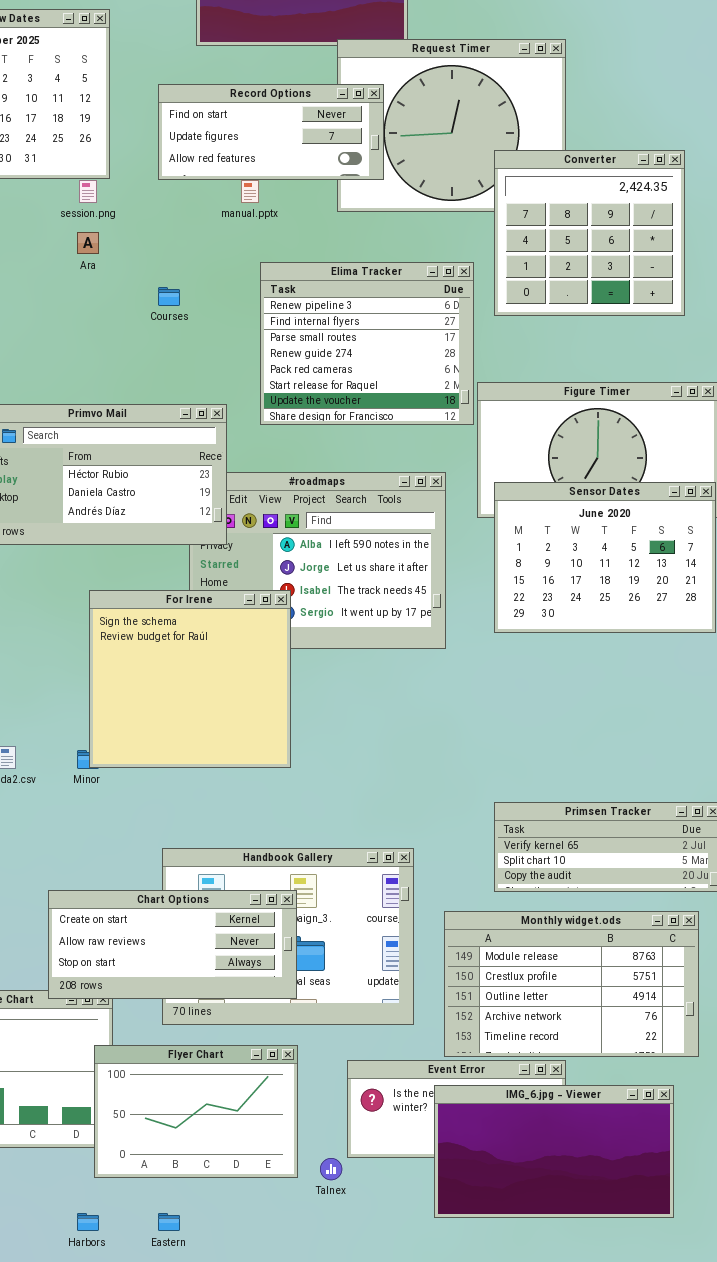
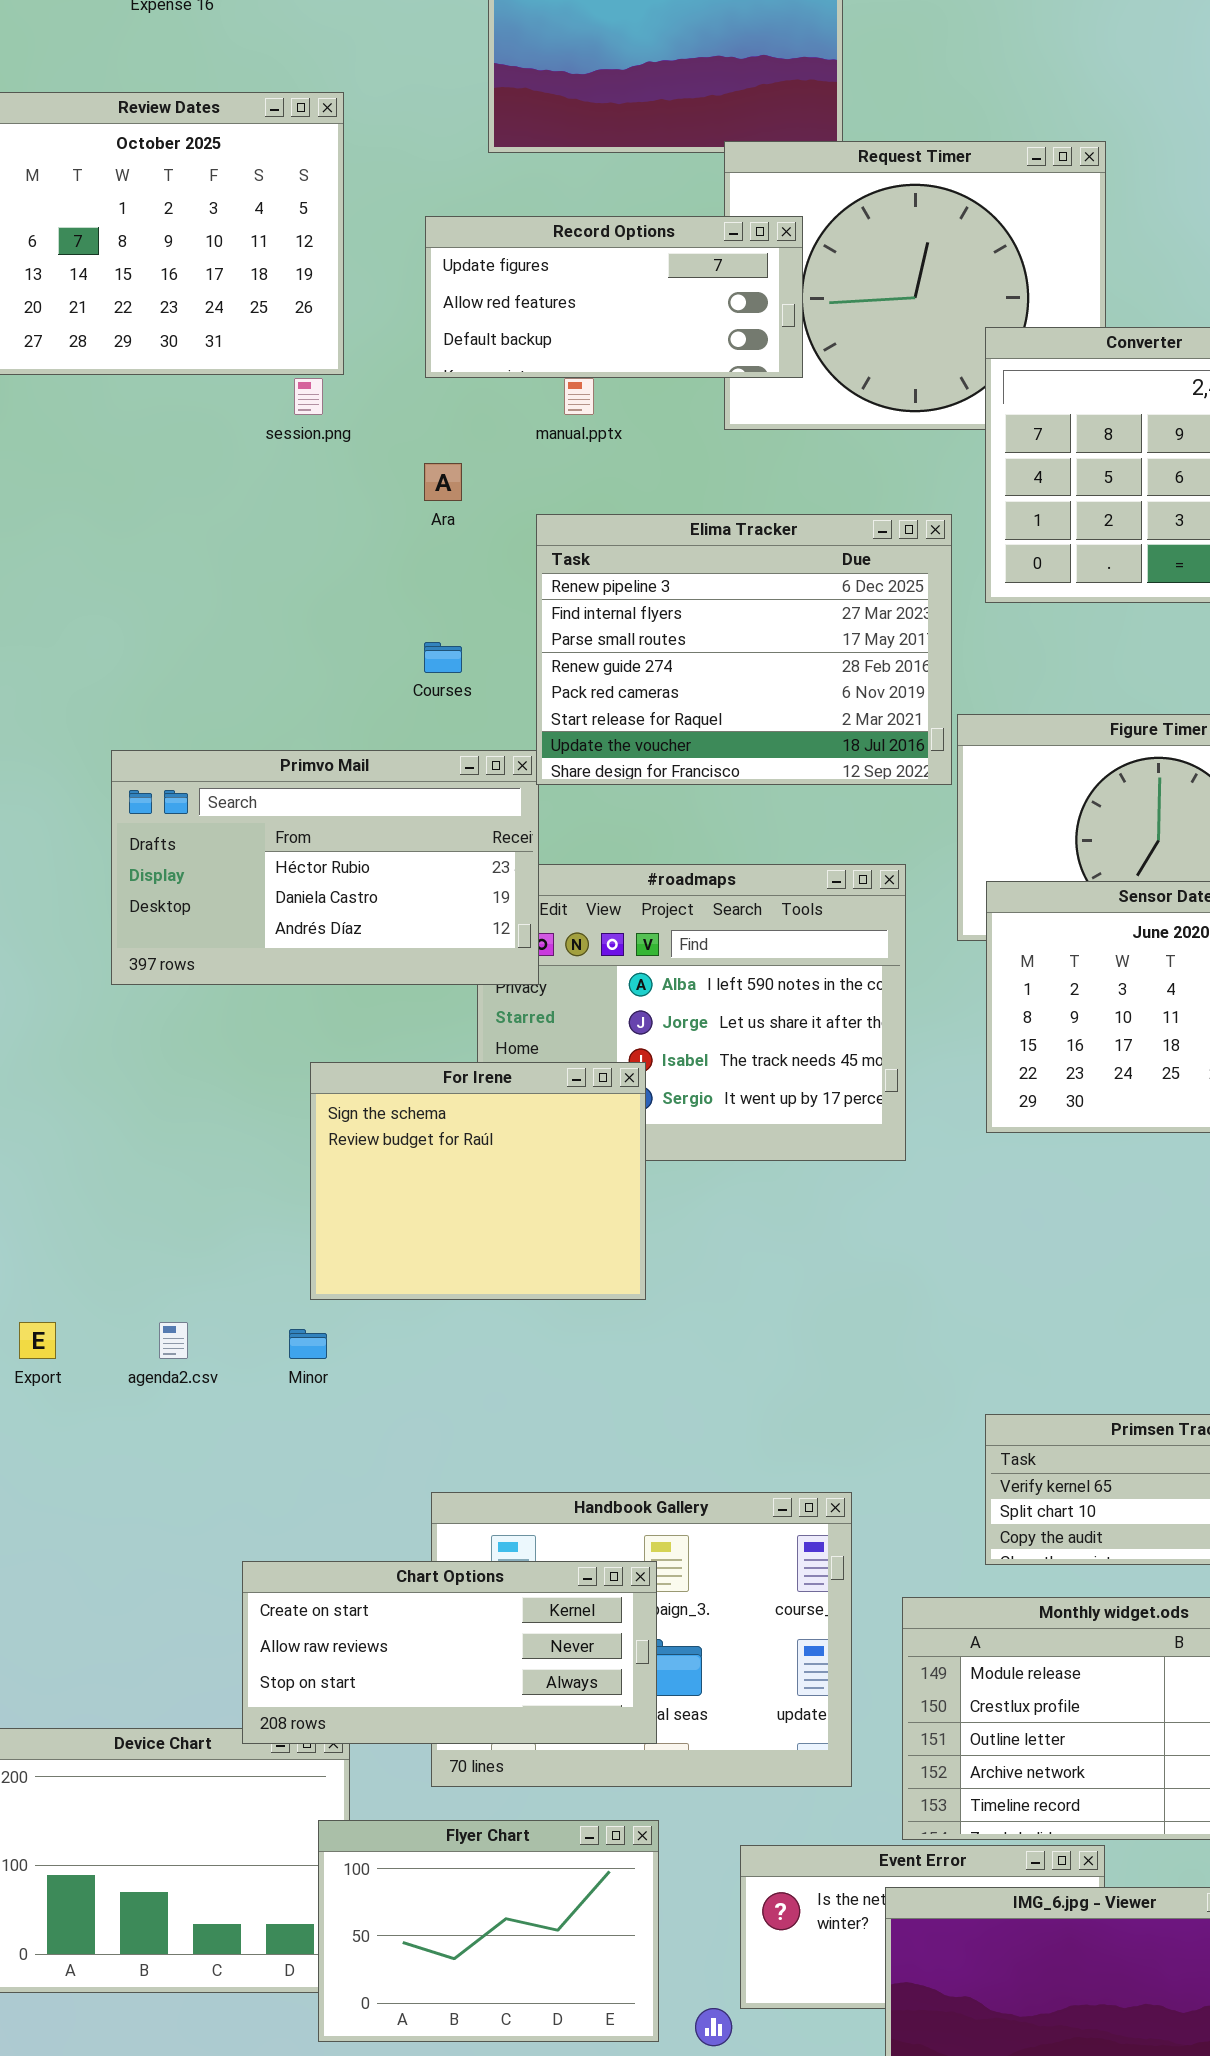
Record Options: [158,84,384,180] -> [425,216,803,378], scrolled down 1 row
Ara: [77,232,99,254] -> [424,463,462,501], moved
Elima Tracker: [260,262,474,425] -> [536,514,952,785], resized
Courses: [158,287,180,306] -> [424,642,462,673], moved
For Irene: [89,590,291,768] -> [310,1062,646,1300], resized

